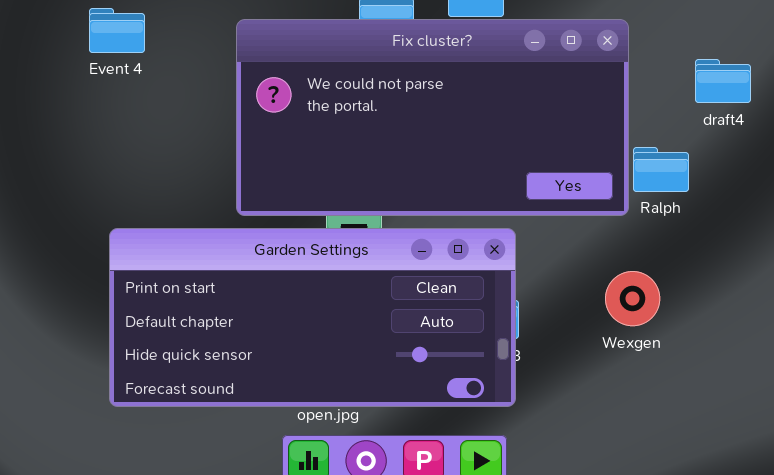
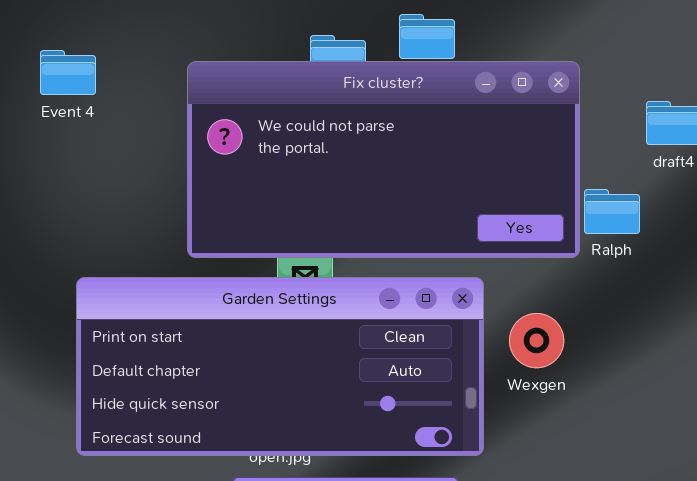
Garden Settings: [109,228,516,407] -> [76,277,484,456], moved
Wexgen: [605,271,660,326] -> [509,313,564,368], moved

